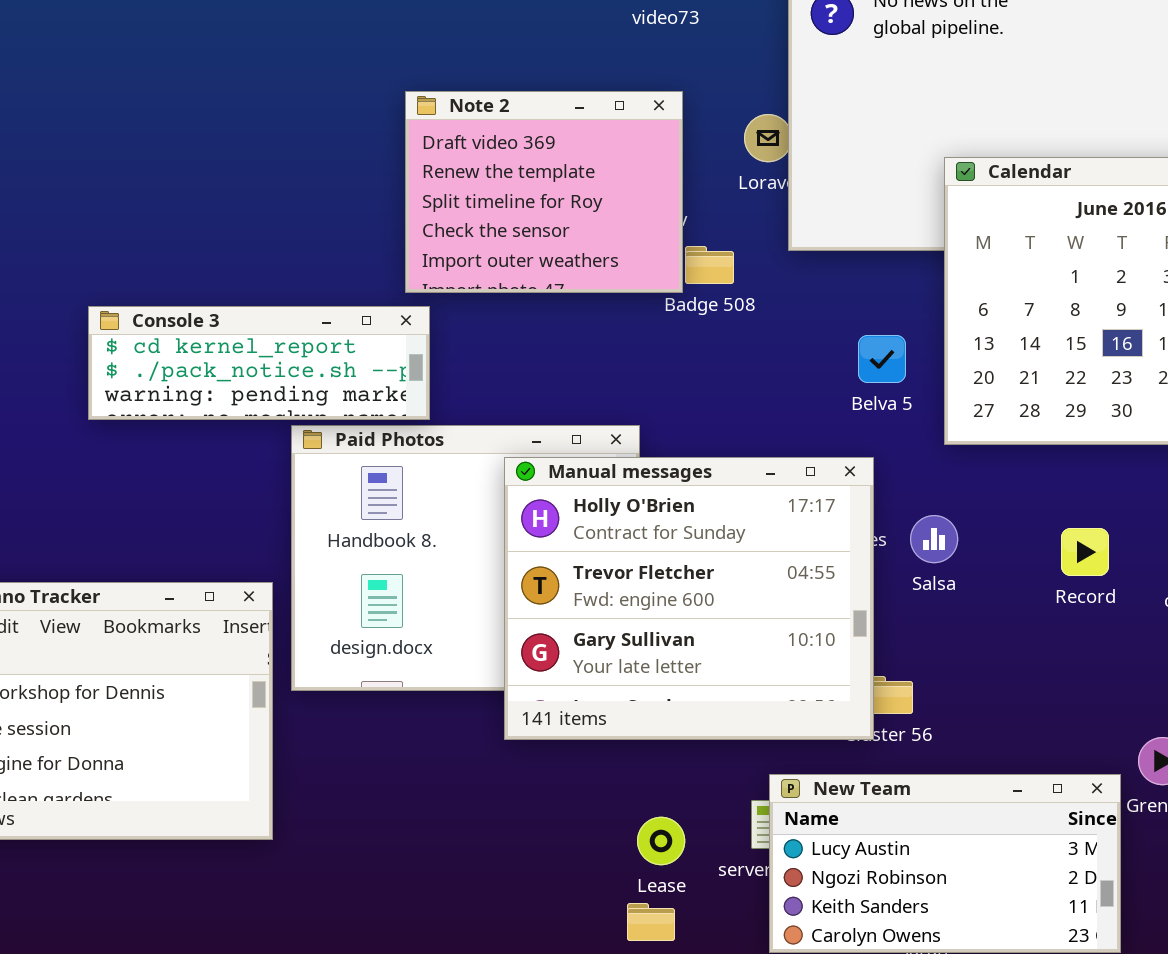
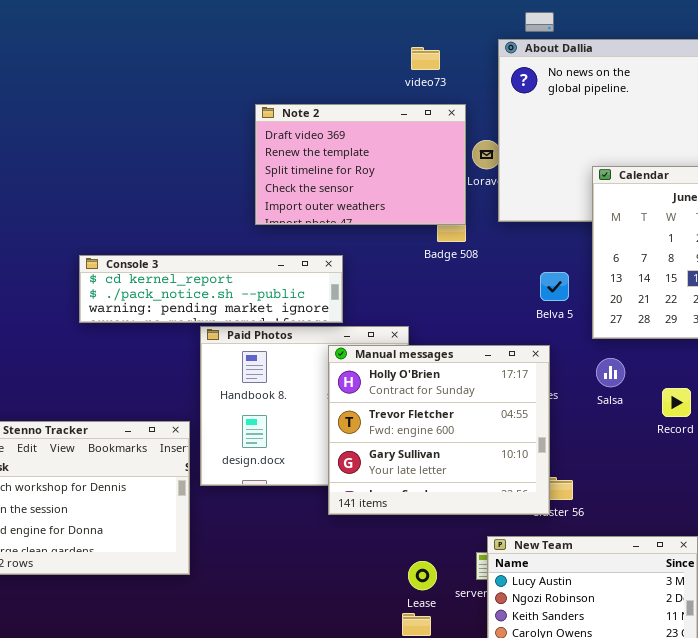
Note 2: [405,91,683,293] -> [255,104,466,225], moved, resized
Console 3: [88,306,430,420] -> [79,255,343,323], resized
Salsa: [910,515,958,563] -> [596,358,625,387], moved

